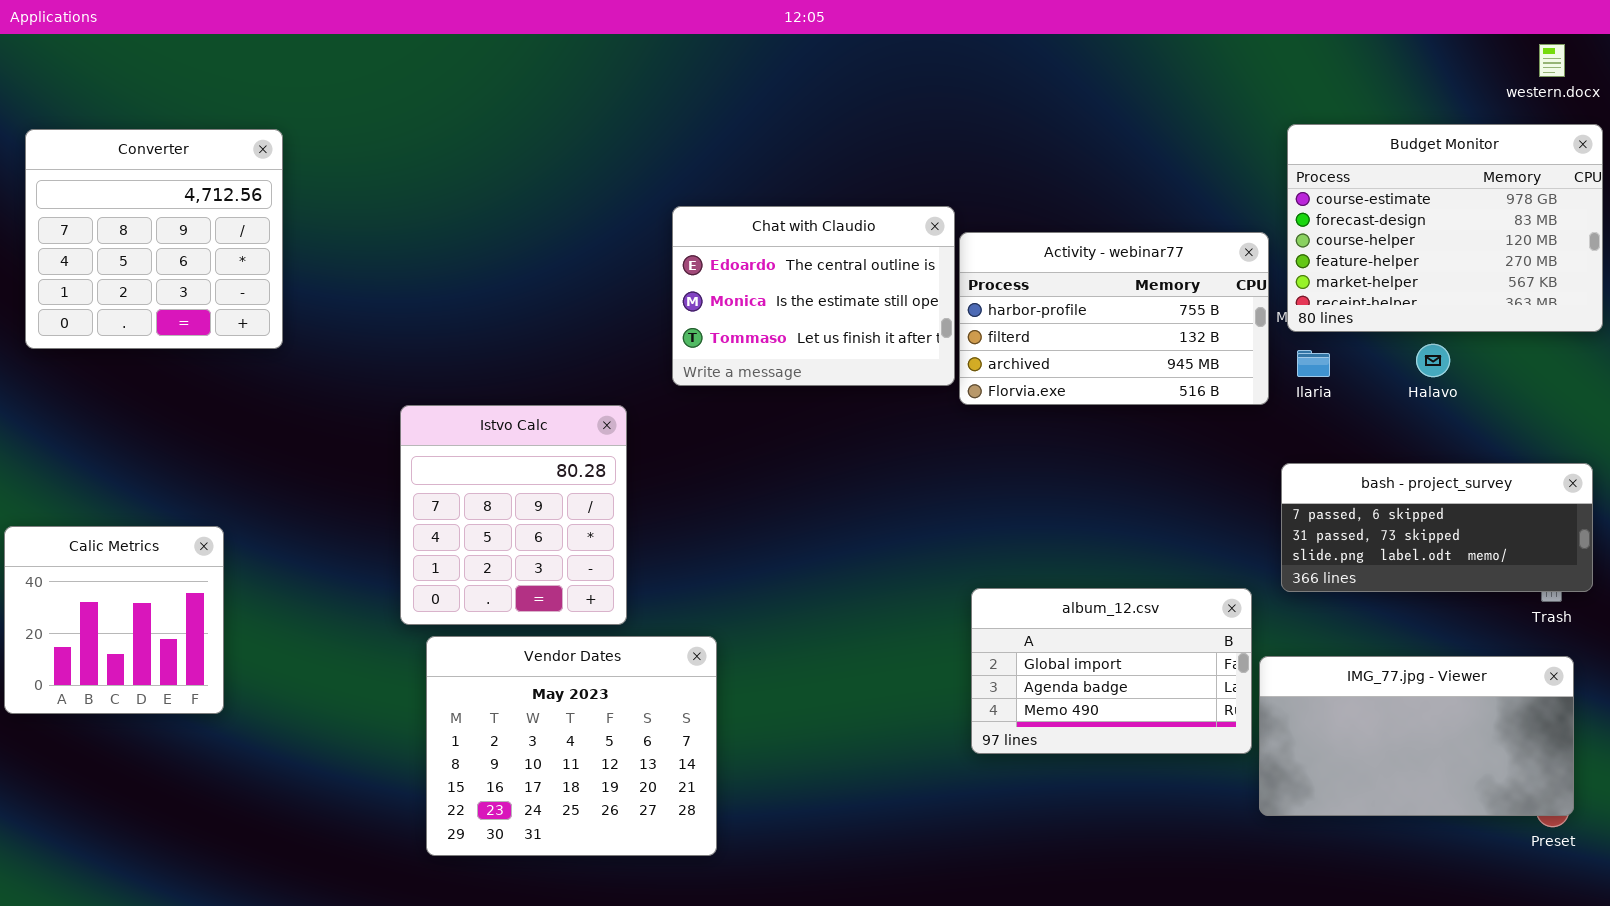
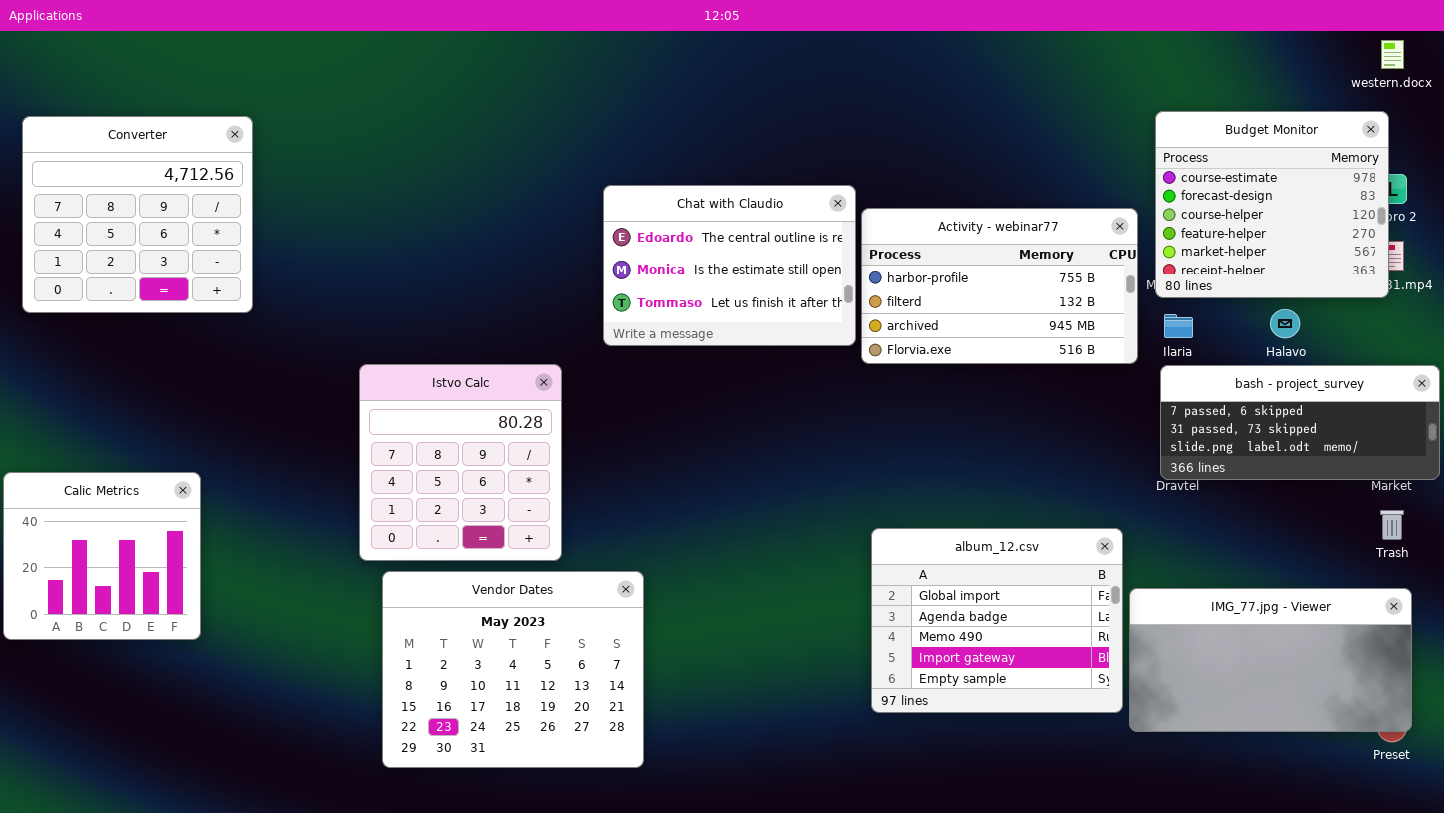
Budget Monitor: [1287,124,1603,332] -> [1155,111,1389,298], resized
bash - project_survey: [1281,463,1593,592] -> [1160,365,1440,480], moved
album_12.csv: [971,588,1252,754] -> [871,528,1123,713], resized

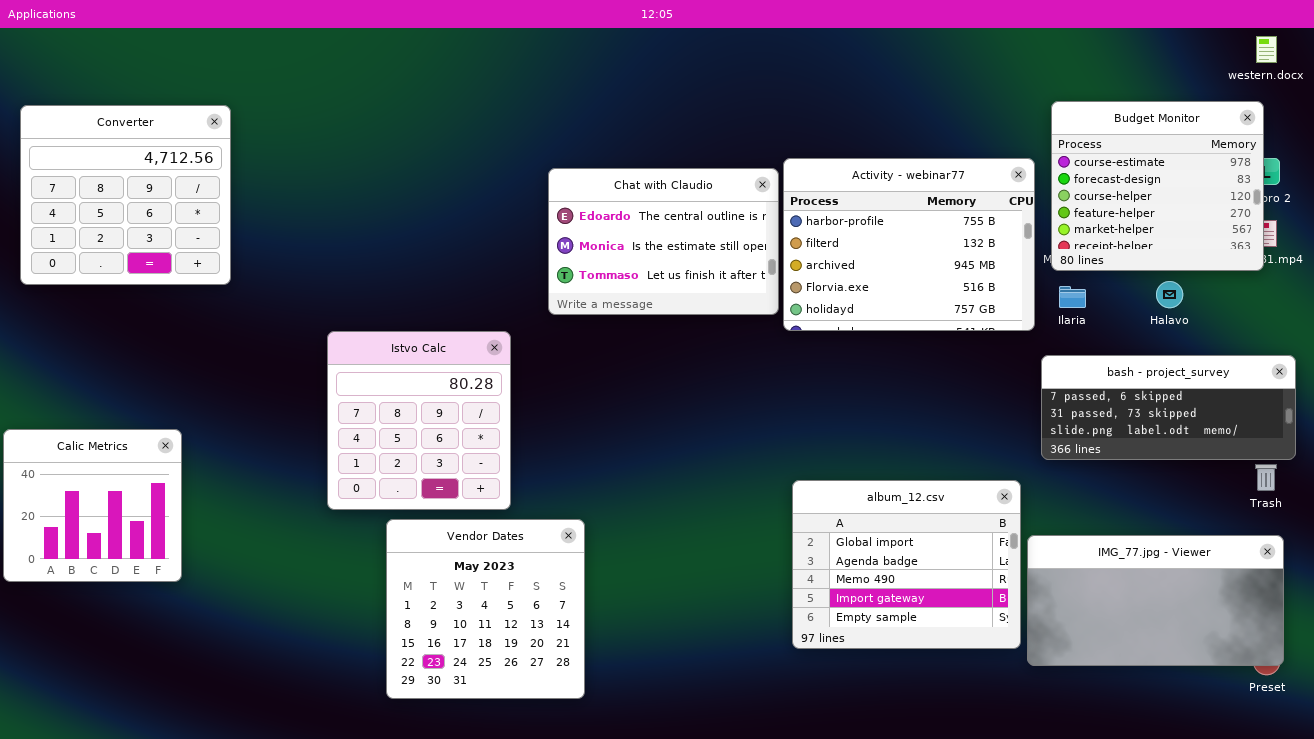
Activity - webinar77: [861,208,1138,364] -> [783,158,1035,331], resized
bash - project_survey: [1160,365,1440,480] -> [1041,355,1296,460], moved
Vendor Dates: [382,571,644,768] -> [386,519,585,699], resized

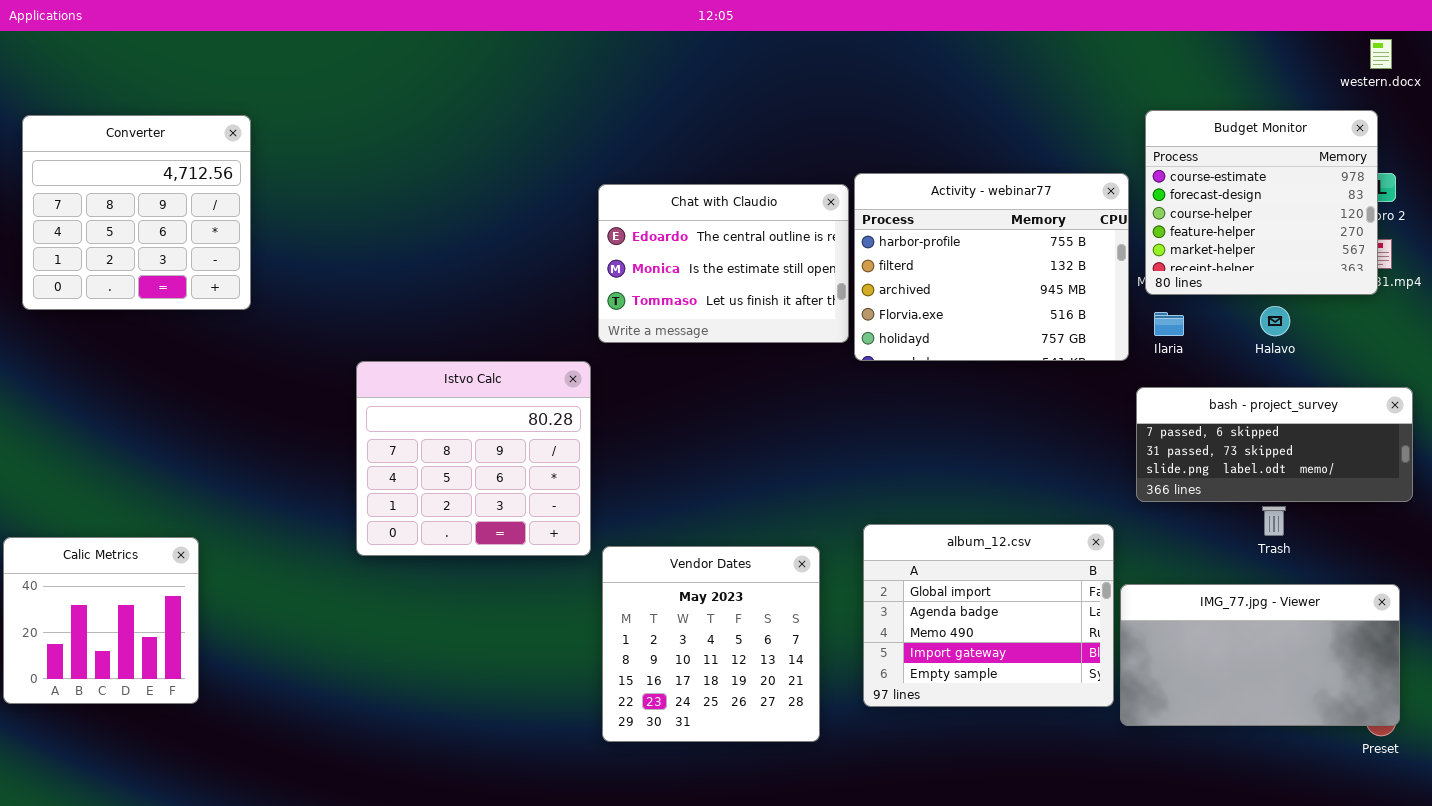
Istvo Calc: [327,331,511,510] -> [356,361,591,556], resized
Calic Metrics: [3,429,182,582] -> [3,537,199,704], moved
Trash: [1255,464,1277,491] -> [1262,506,1286,536], moved
Vendor Dates: [386,519,585,699] -> [602,546,820,742], moved

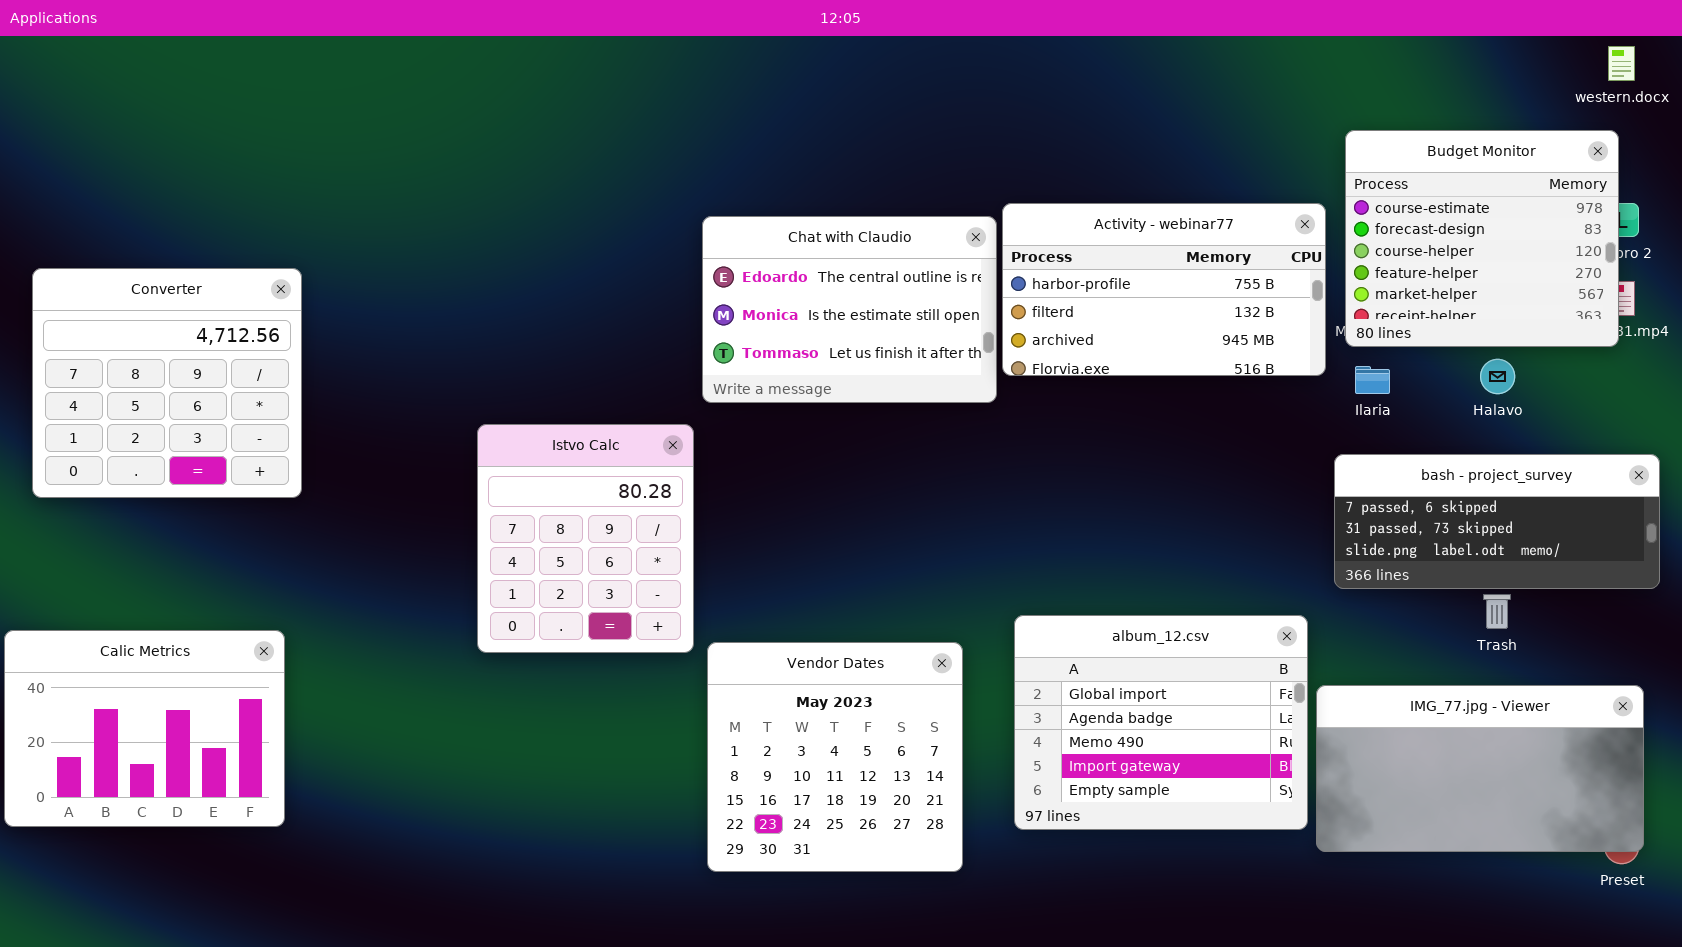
Converter: [22,115,251,310] -> [32,268,302,498], moved
Activity - webinar77: [854,173,1129,361] -> [1002,203,1326,376], resized
Istvo Calc: [356,361,591,556] -> [477,424,694,653], resized
Calic Metrics: [3,537,199,704] -> [4,630,285,827], resized

